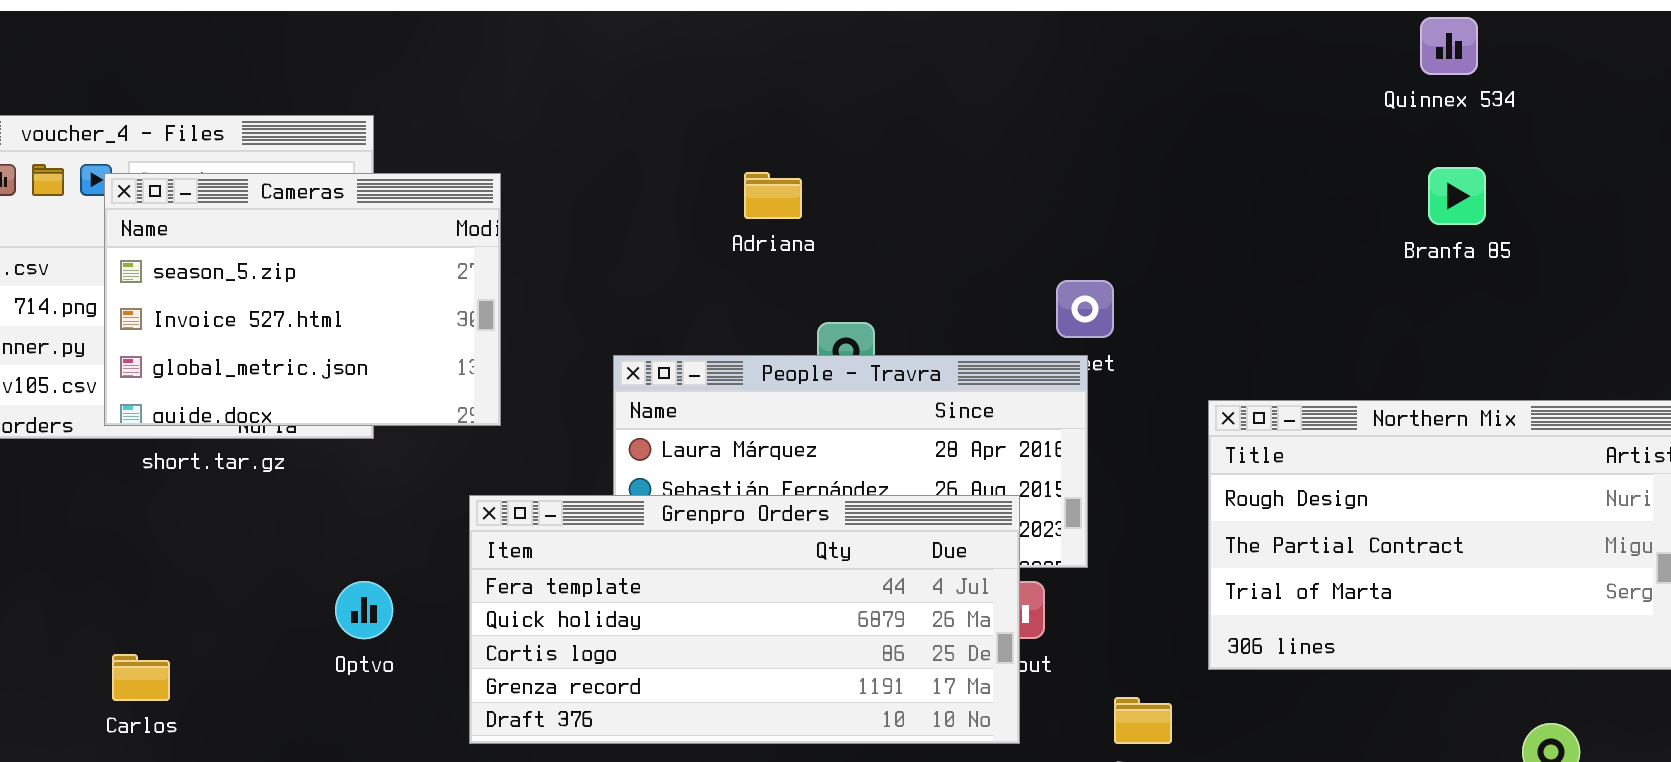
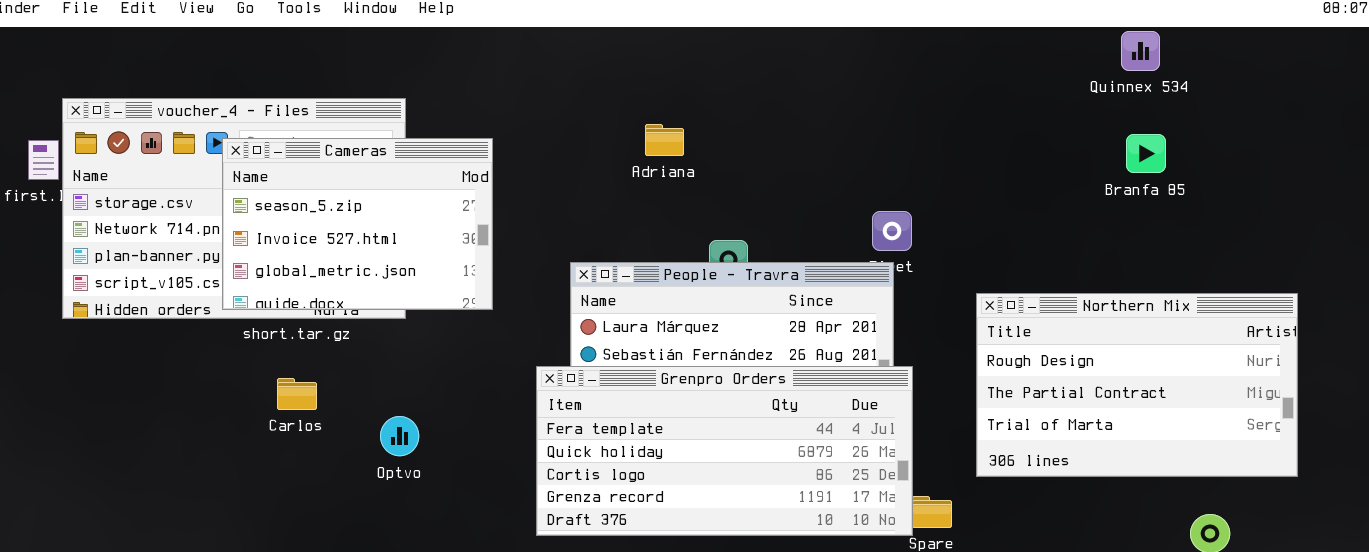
Adriana: [744,172,802,219] -> [645,124,684,156], moved
Grenpro Orders: [469,495,1020,744] -> [536,366,913,536], moved
Carlos: [112,654,170,701] -> [277,378,317,410], moved

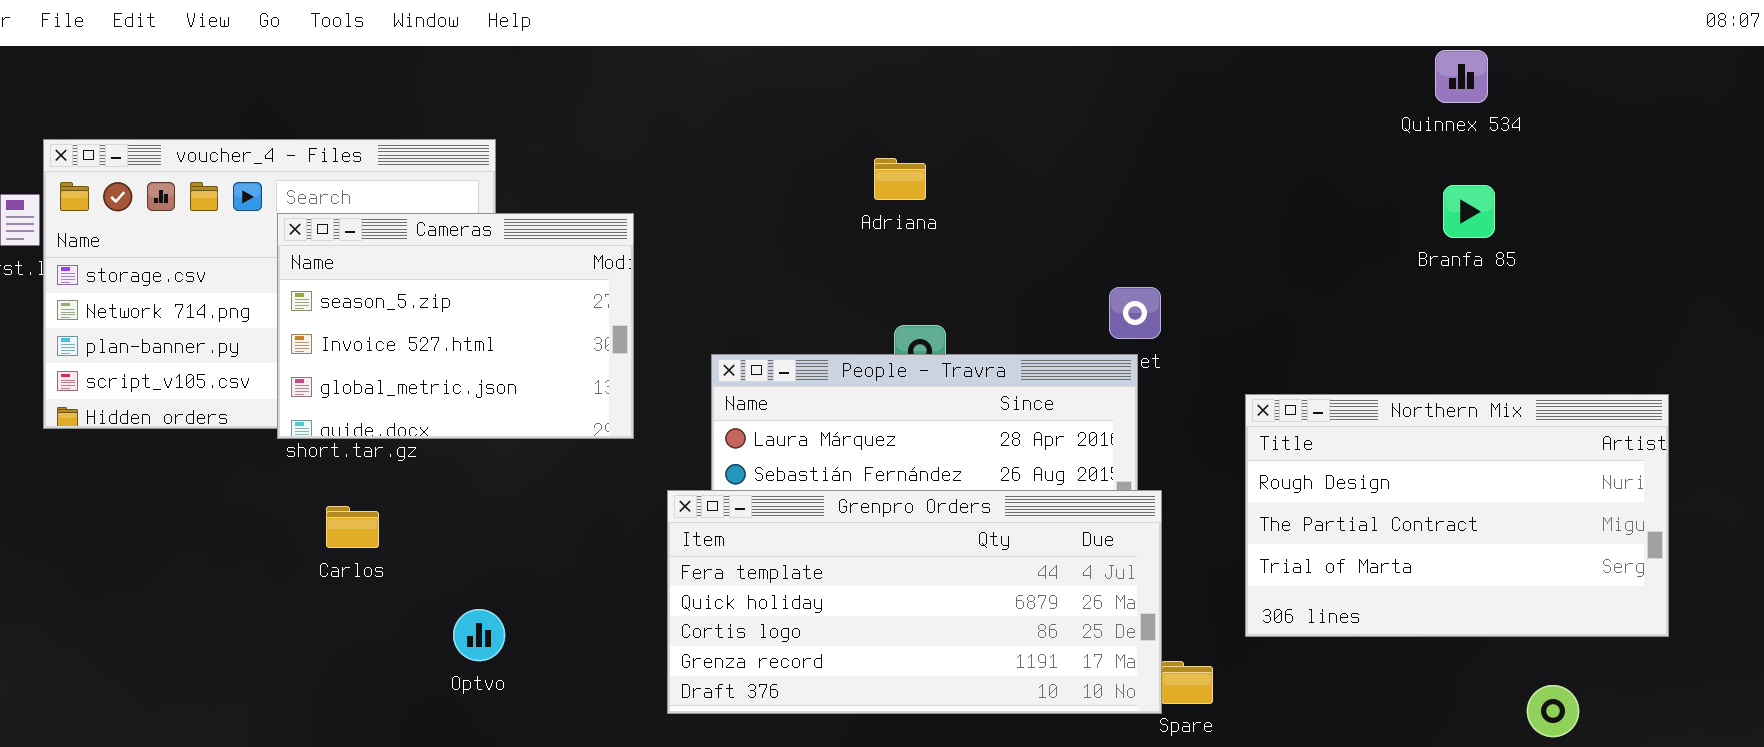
Adriana: [645,124,684,156] -> [874,158,926,200], moved
Cameras: [222,138,493,310] -> [277,213,634,439], moved
Optvo: [380,416,419,456] -> [453,609,505,661], moved

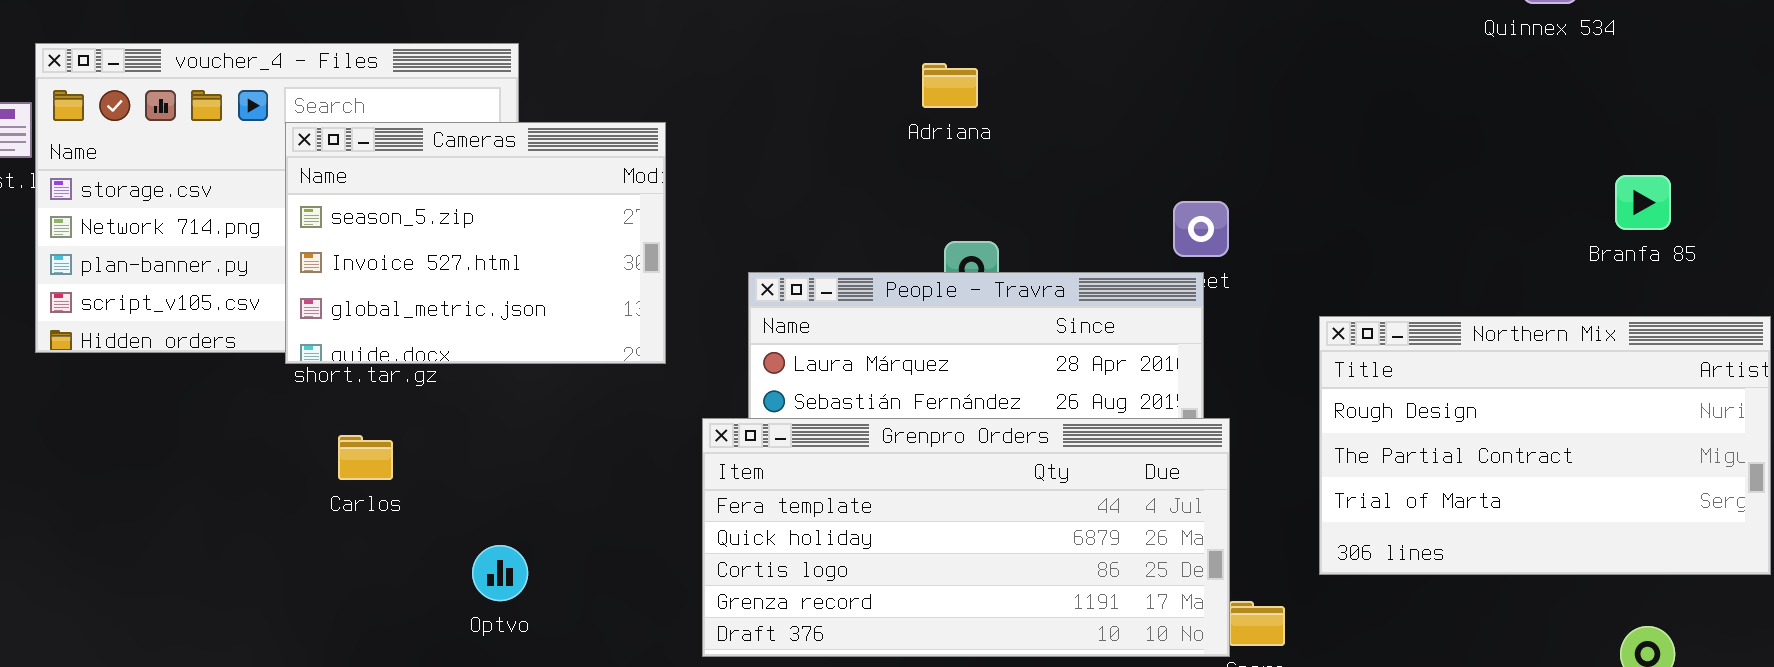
Branfa 85: [1443,185,1495,238] -> [1615,175,1671,230], moved

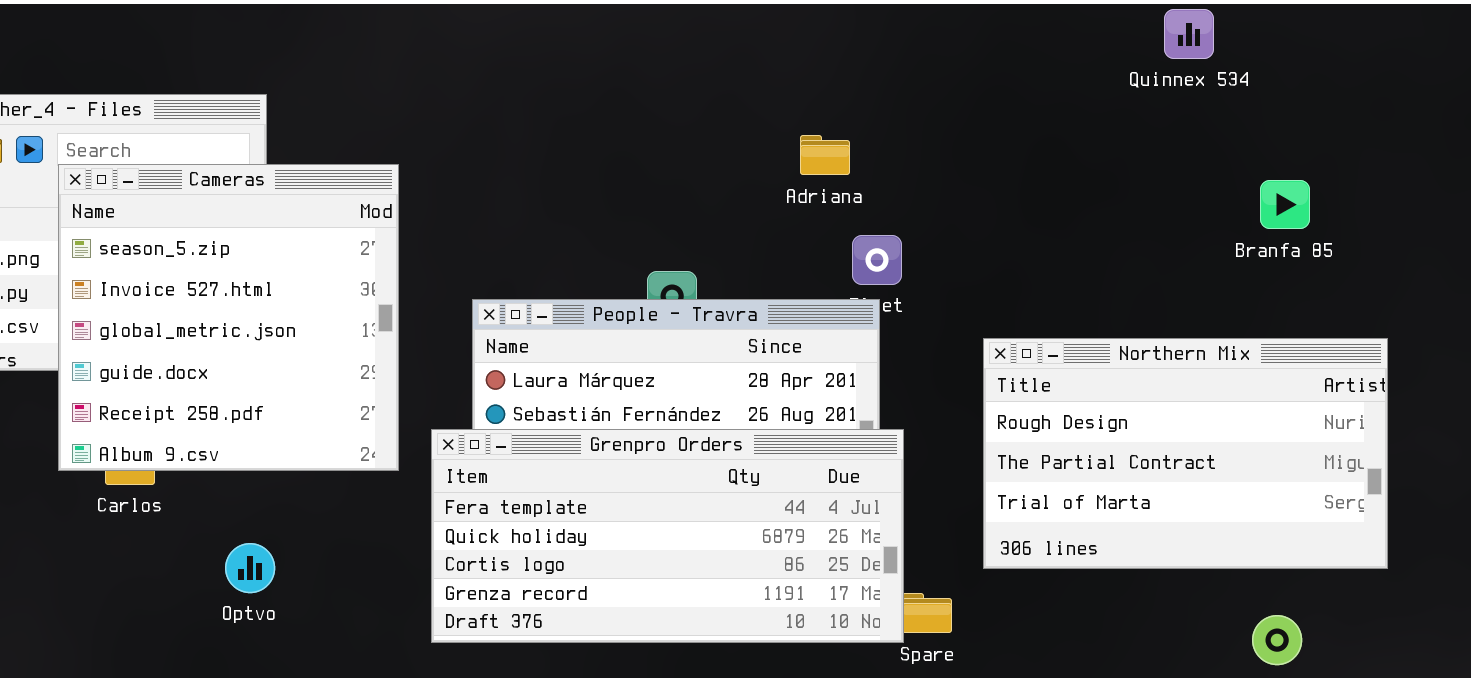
Adriana: [922,63,978,108] -> [800,135,850,175], moved
Cameras: [285,122,666,364] -> [58,164,399,471], resized
Branfa 85: [1615,175,1671,230] -> [1260,180,1310,229], moved

